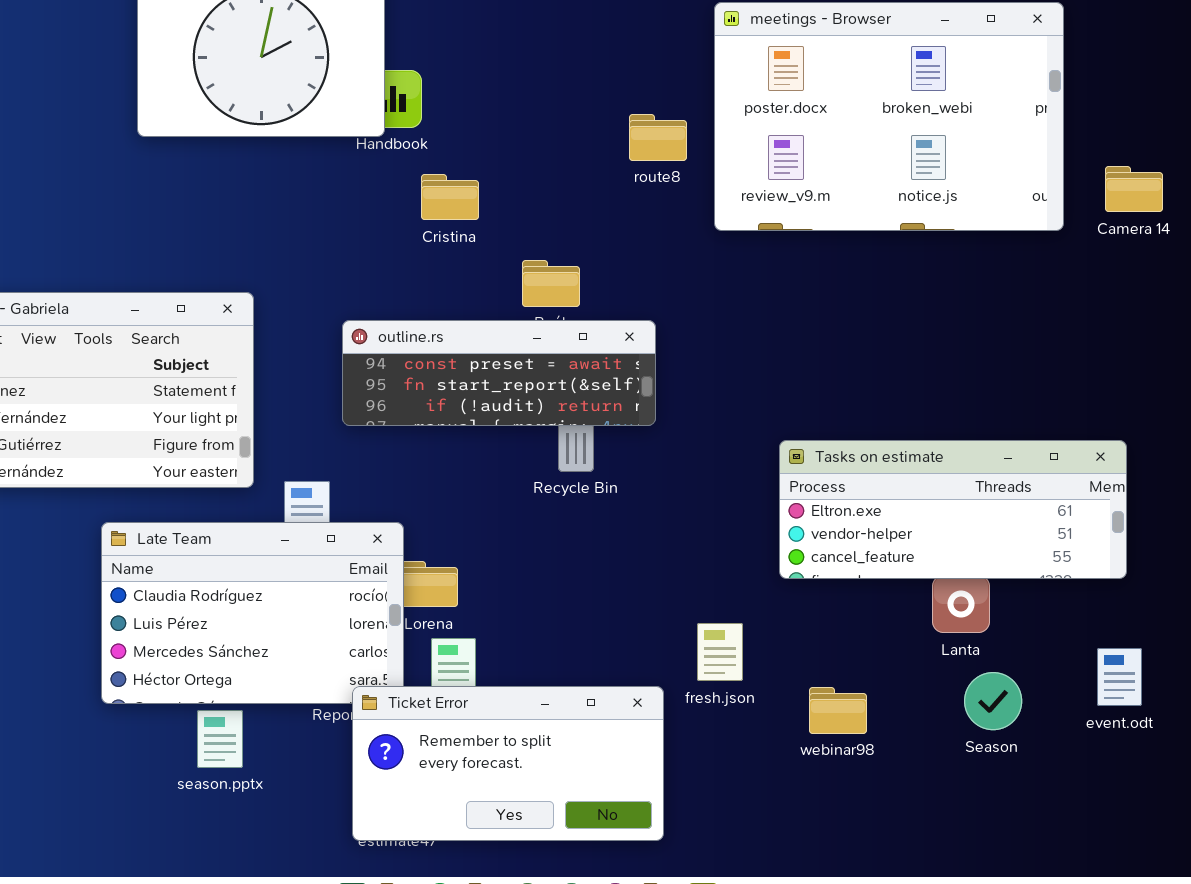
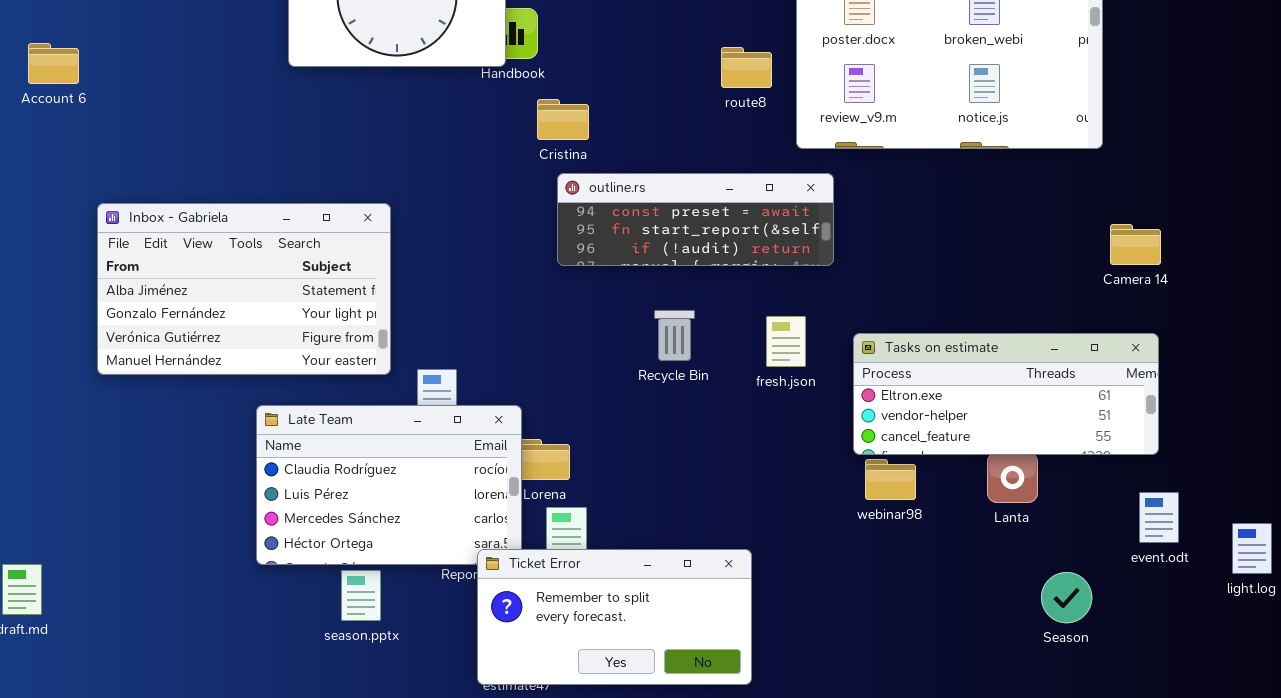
Camera 14: [1105,166,1163,212] -> [1110,224,1161,265], moved
outline.rs: [342,320,656,426] -> [557,173,834,266], moved
fresh.json: [697,623,743,681] -> [766,316,806,367], moved
event.odt: [1097,648,1142,706] -> [1139,492,1179,543], moved
Season: [964,672,1022,730] -> [1041,572,1092,623], moved
webinar98: [809,687,867,734] -> [865,459,916,500], moved

